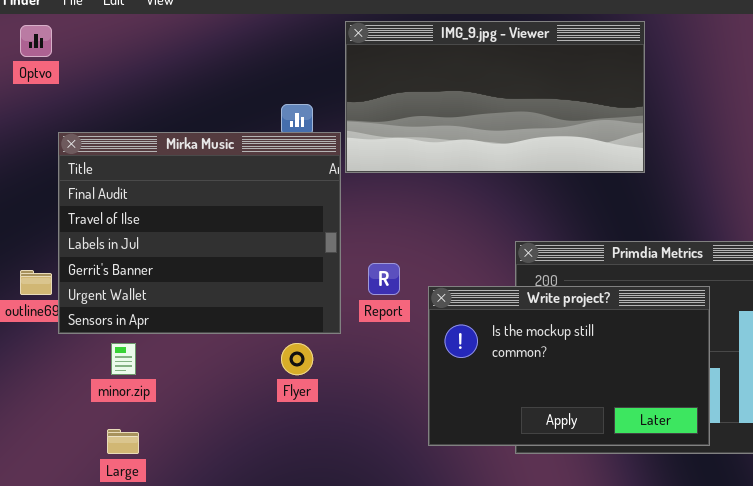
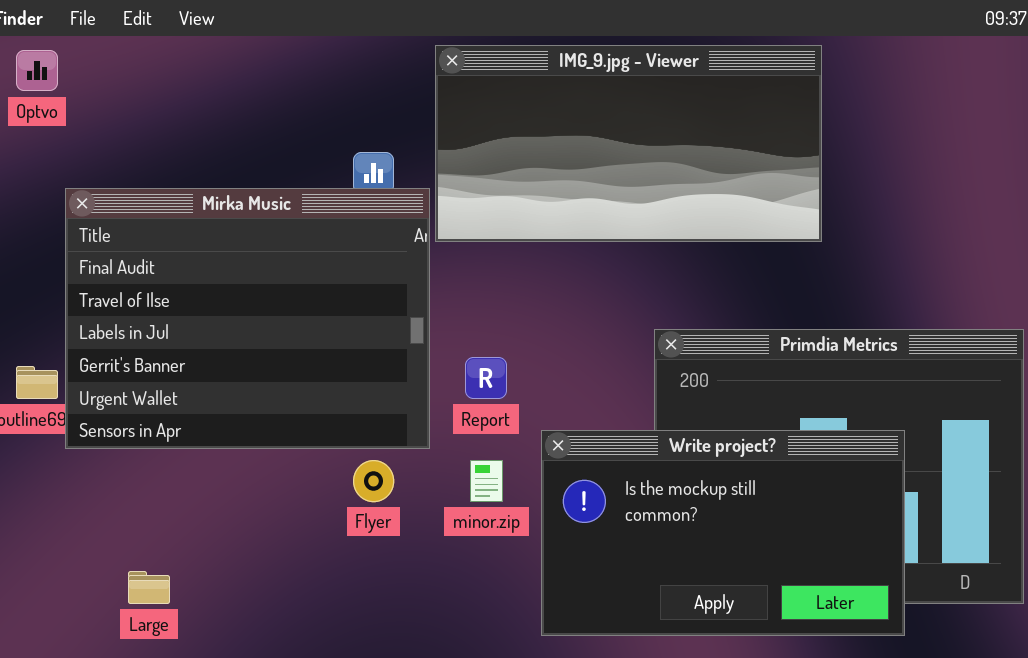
Write project?: [428,286,710,446] -> [541,430,905,636], moved
minor.zip: [111,343,136,375] -> [470,460,503,502], moved

